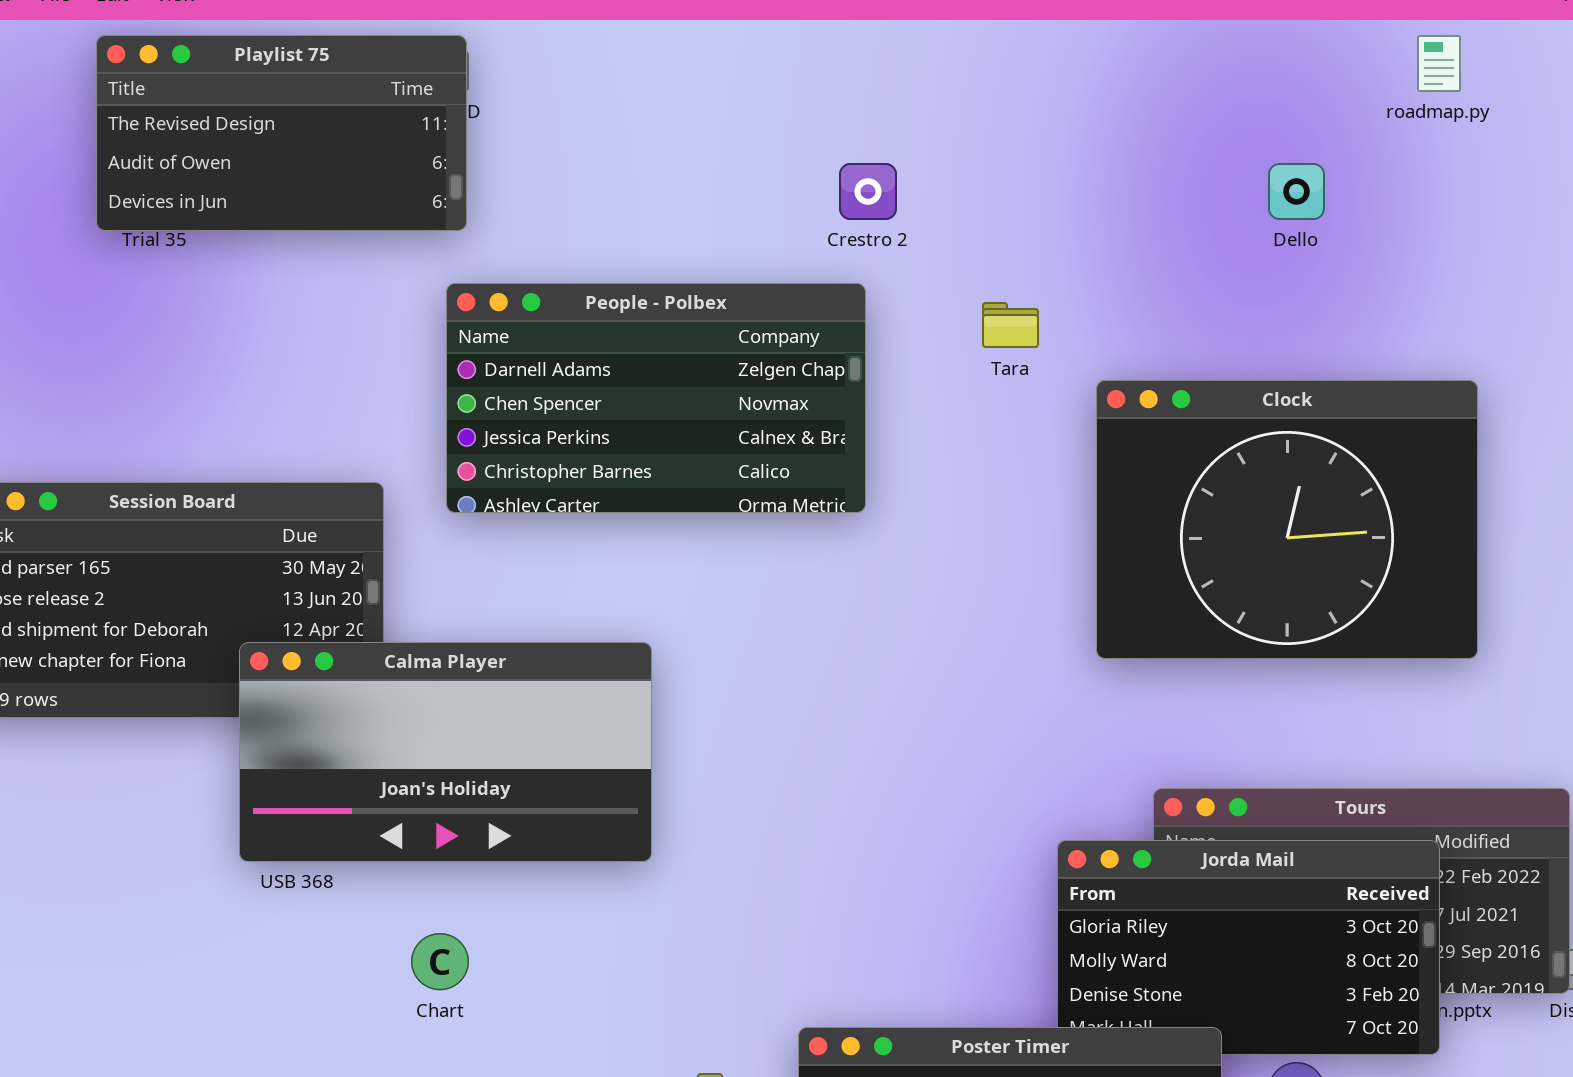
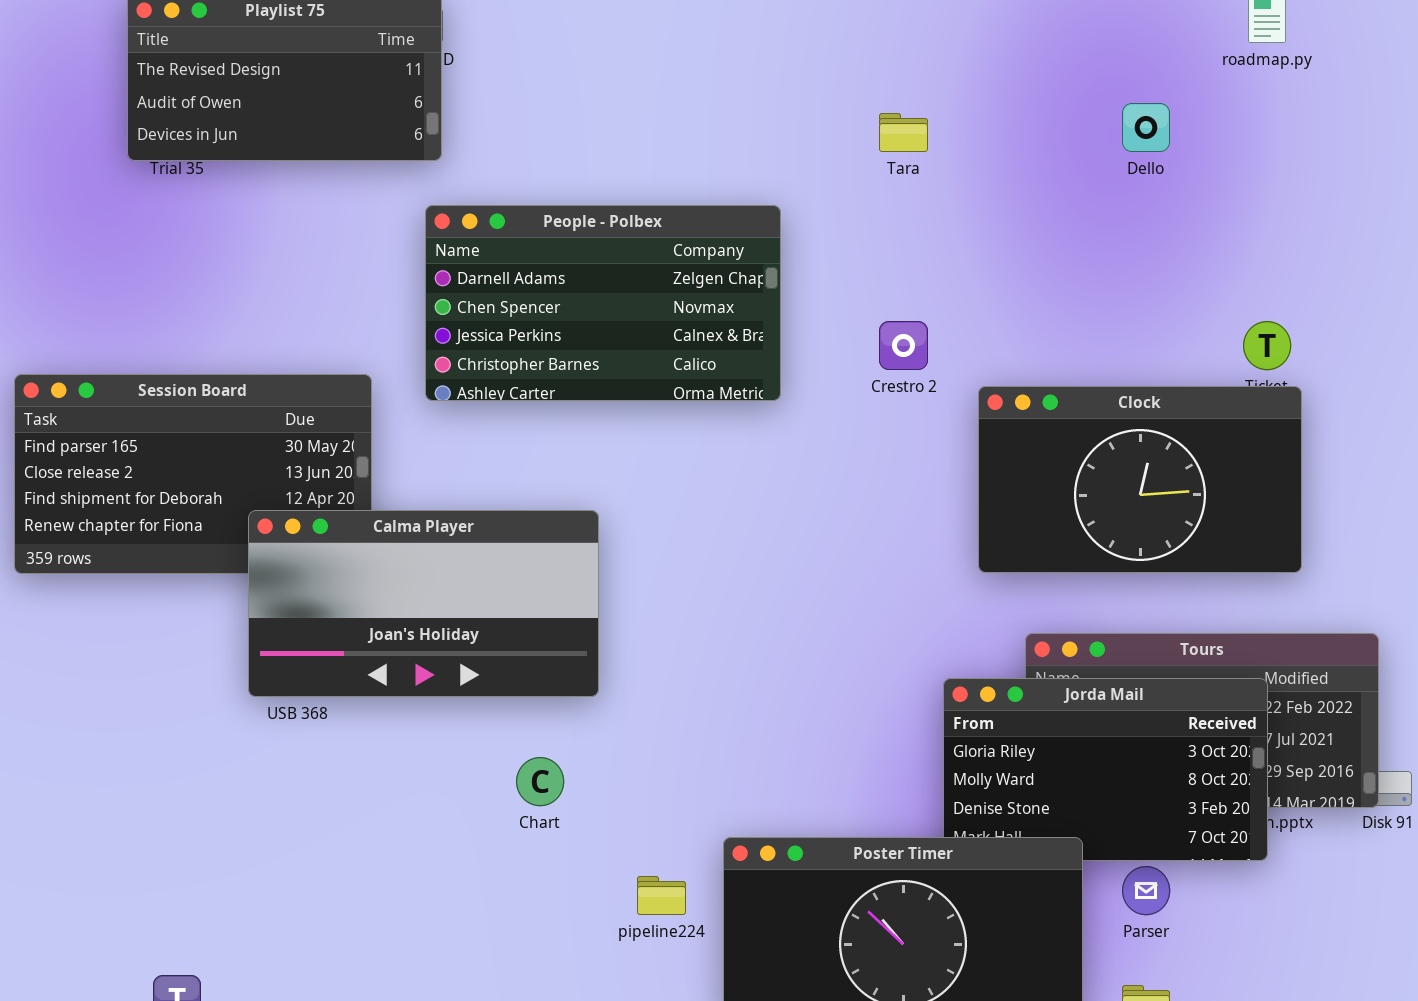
Crestro 2: [839,163,897,220] -> [879,321,928,370], moved
Tara: [982,302,1039,348] -> [879,113,928,152], moved
Clock: [1096,380,1478,659] -> [978,386,1302,573], moved, resized
Chart: [411,933,469,990] -> [516,757,564,806], moved

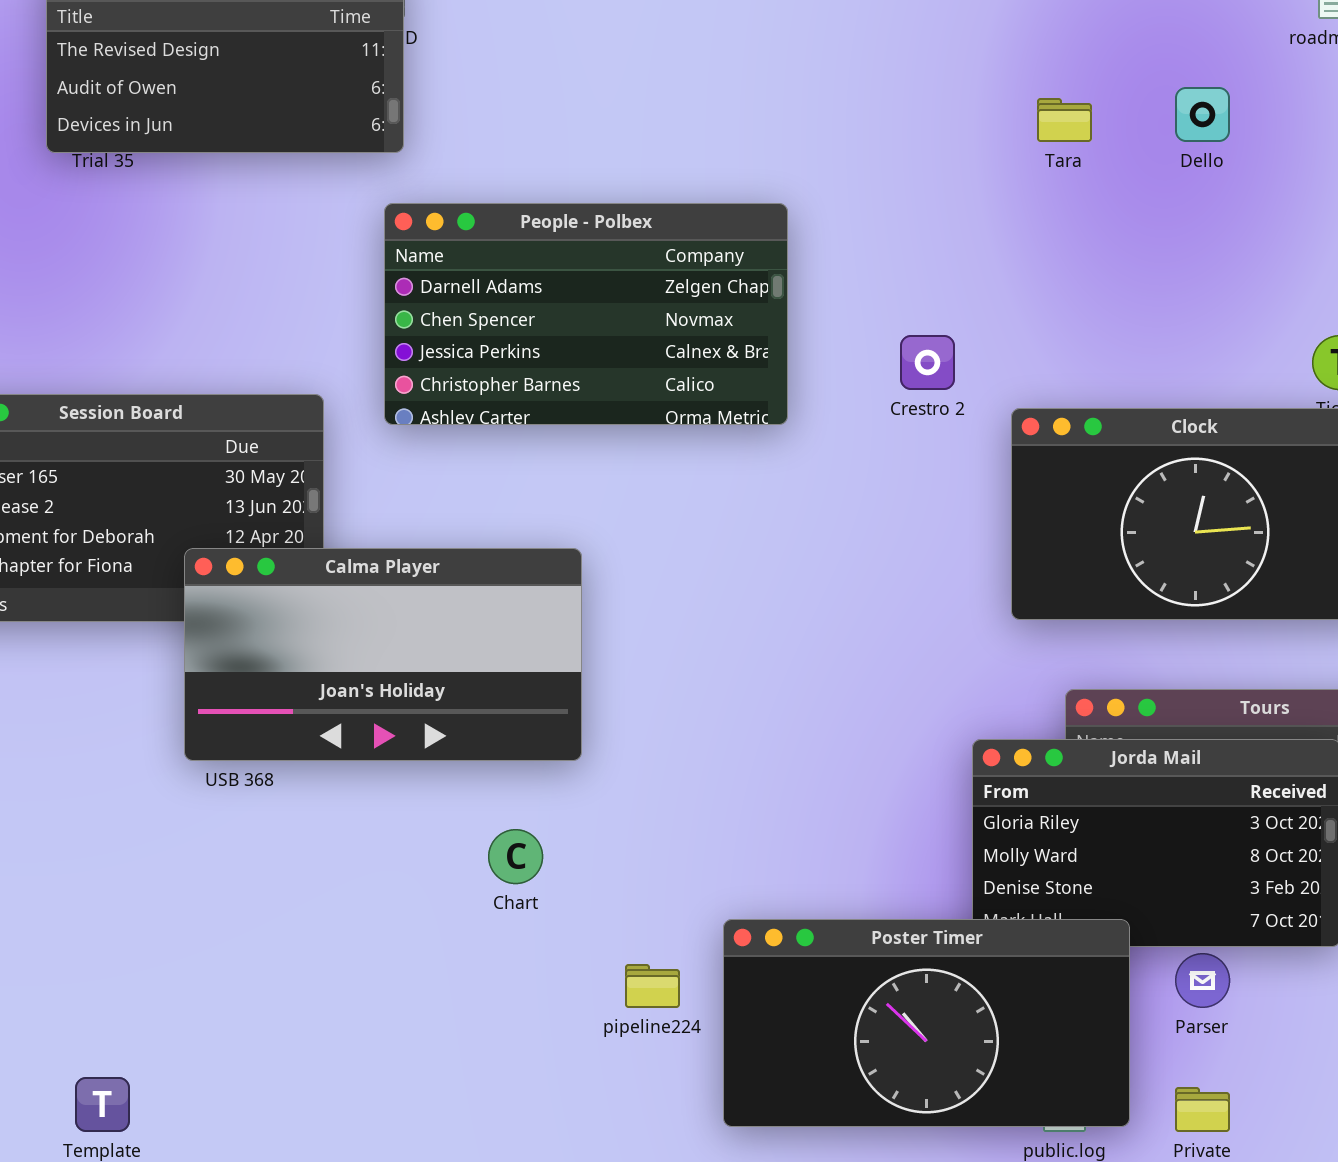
Tara: [879,113,928,152] -> [1037,98,1092,142], moved

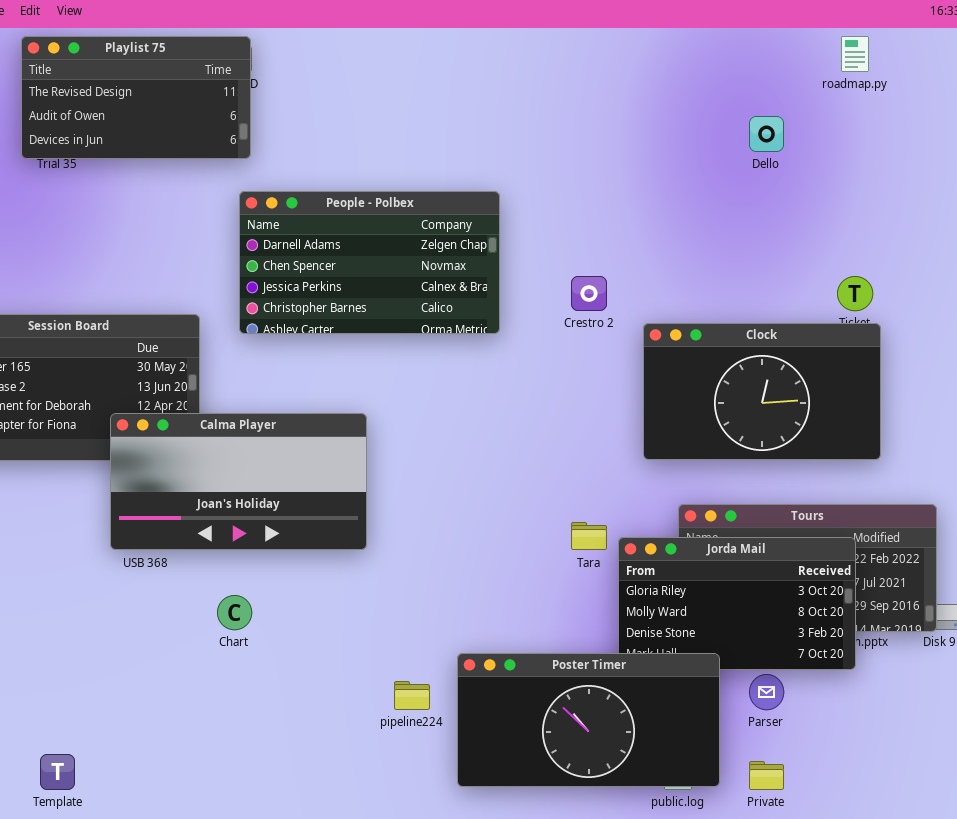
Tara: [1037,98,1092,142] -> [571,522,607,550], moved
Chart: [488,829,543,884] -> [217,595,252,630], moved

